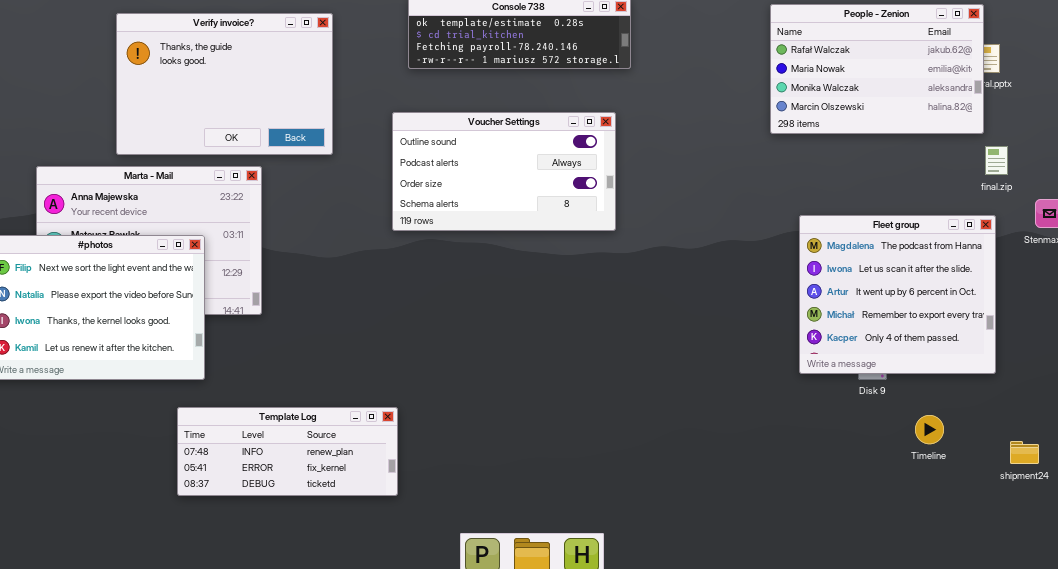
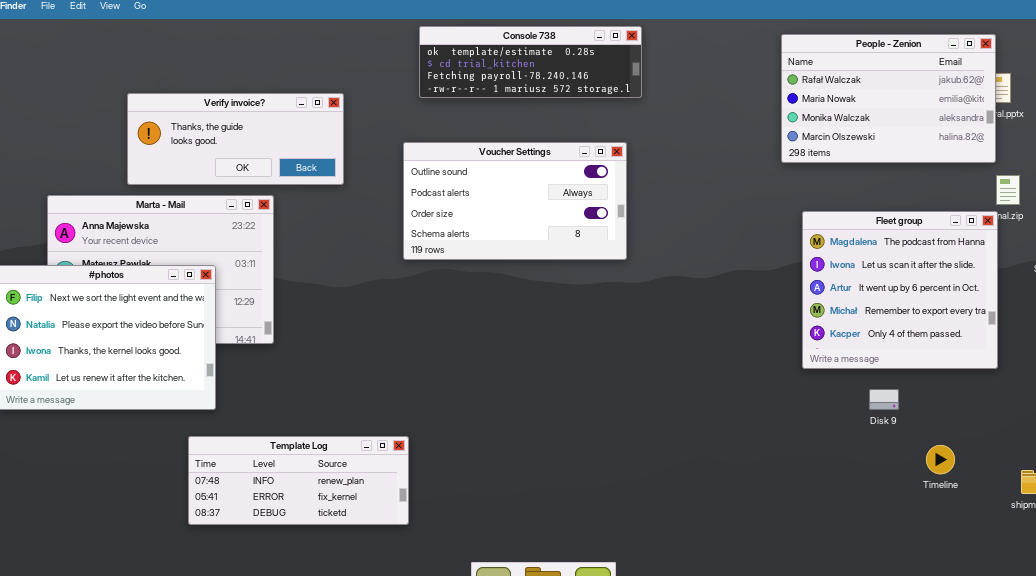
Verify invoice?: [116,13,333,155] -> [127,93,344,185], resized
Fleet group: [799,215,996,374] -> [802,211,998,369], moved

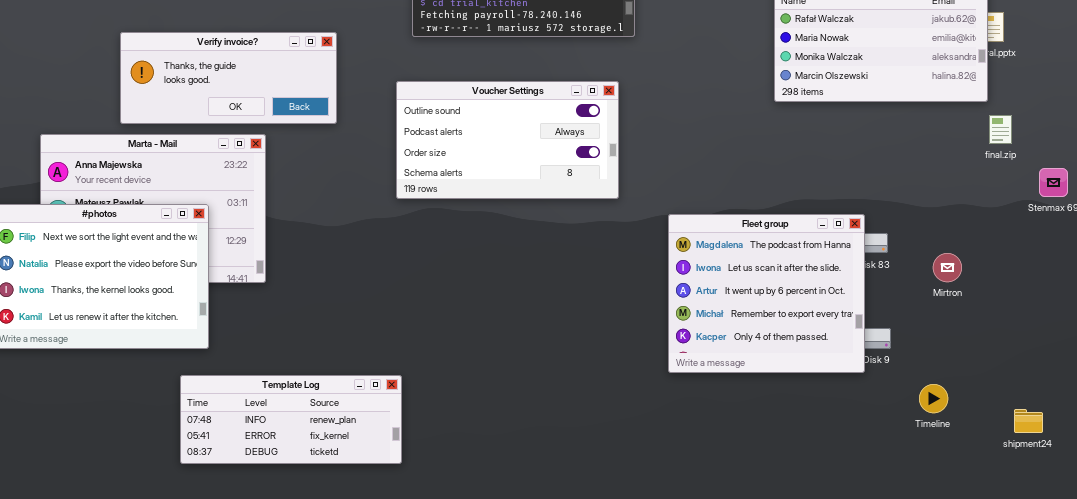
Fleet group: [802,211,998,369] -> [668,214,865,373], moved

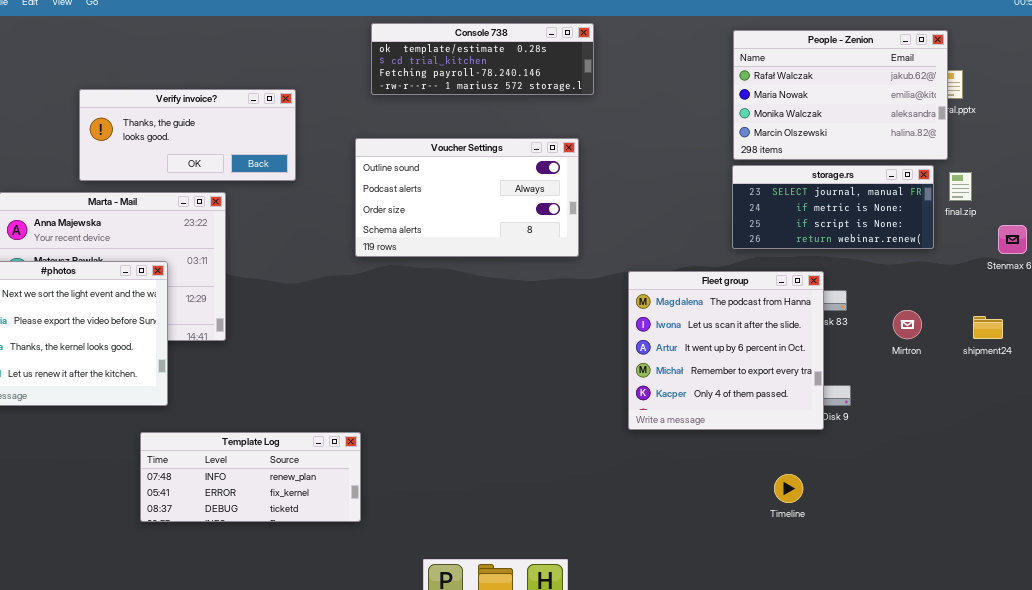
storage.rs: none -> [732,165,934,249], opened
Timeline: [919,384,948,413] -> [774,474,803,503], moved
shipment24: [1014,409,1043,433] -> [973,316,1003,339], moved

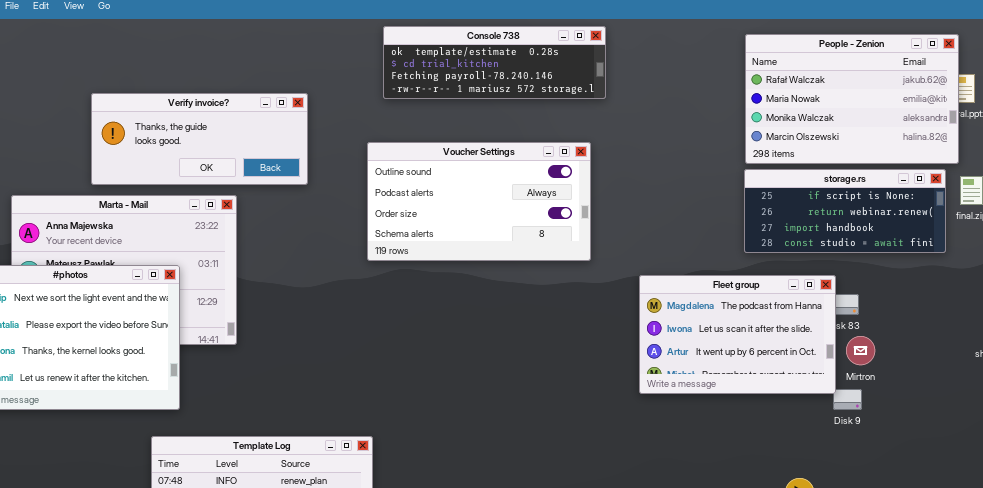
storage.rs: [732,165,934,249] -> [744,169,946,253], scrolled down 2 rows
Fleet group: [628,271,824,430] -> [639,275,836,394], resized
Mirtron: [893,310,922,339] -> [846,336,875,365], moved

